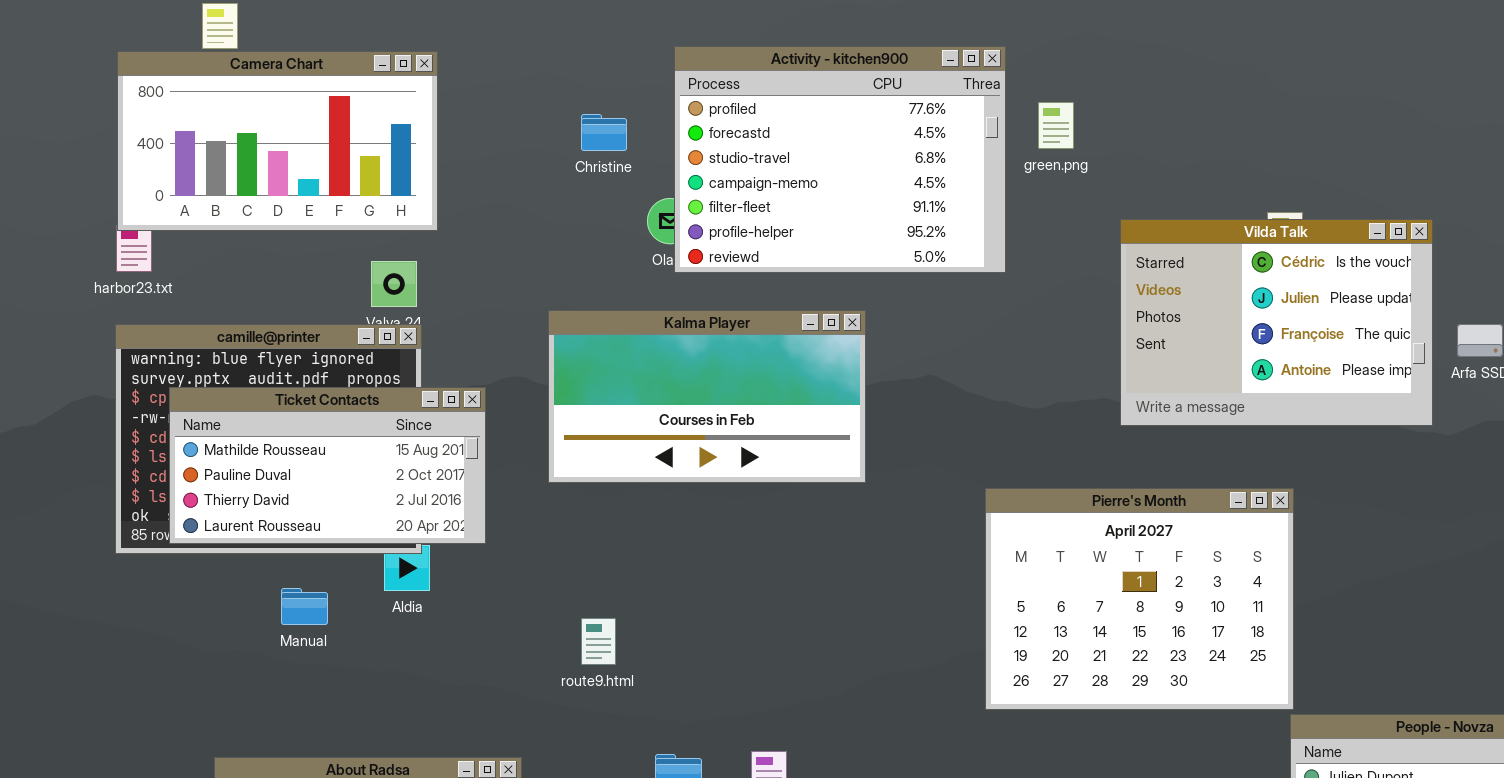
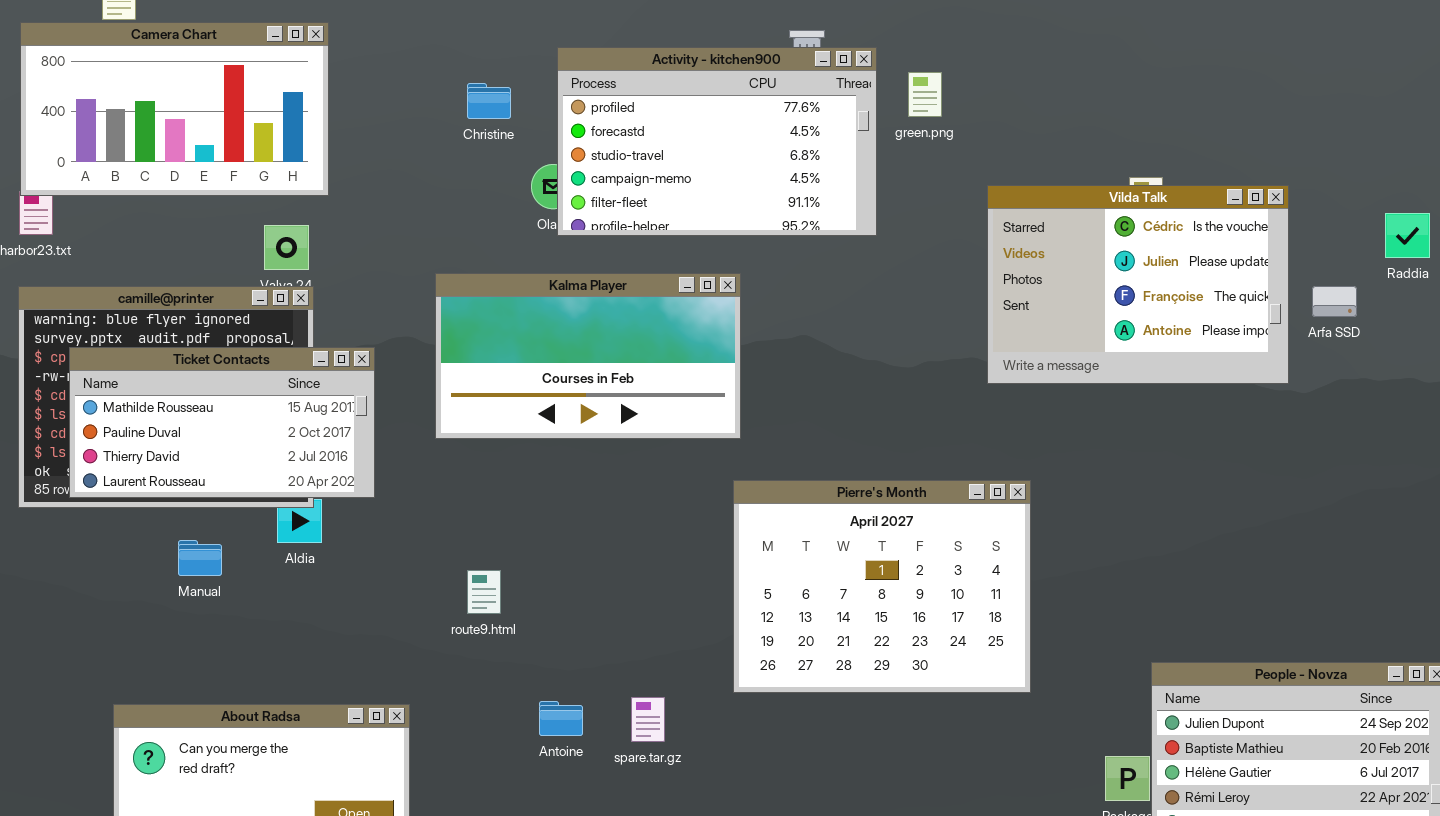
Activity - kitchen900: [674,46,1006,273] -> [557,47,877,236], resized
Pierre's Month: [985,488,1294,710] -> [733,480,1031,693], moved

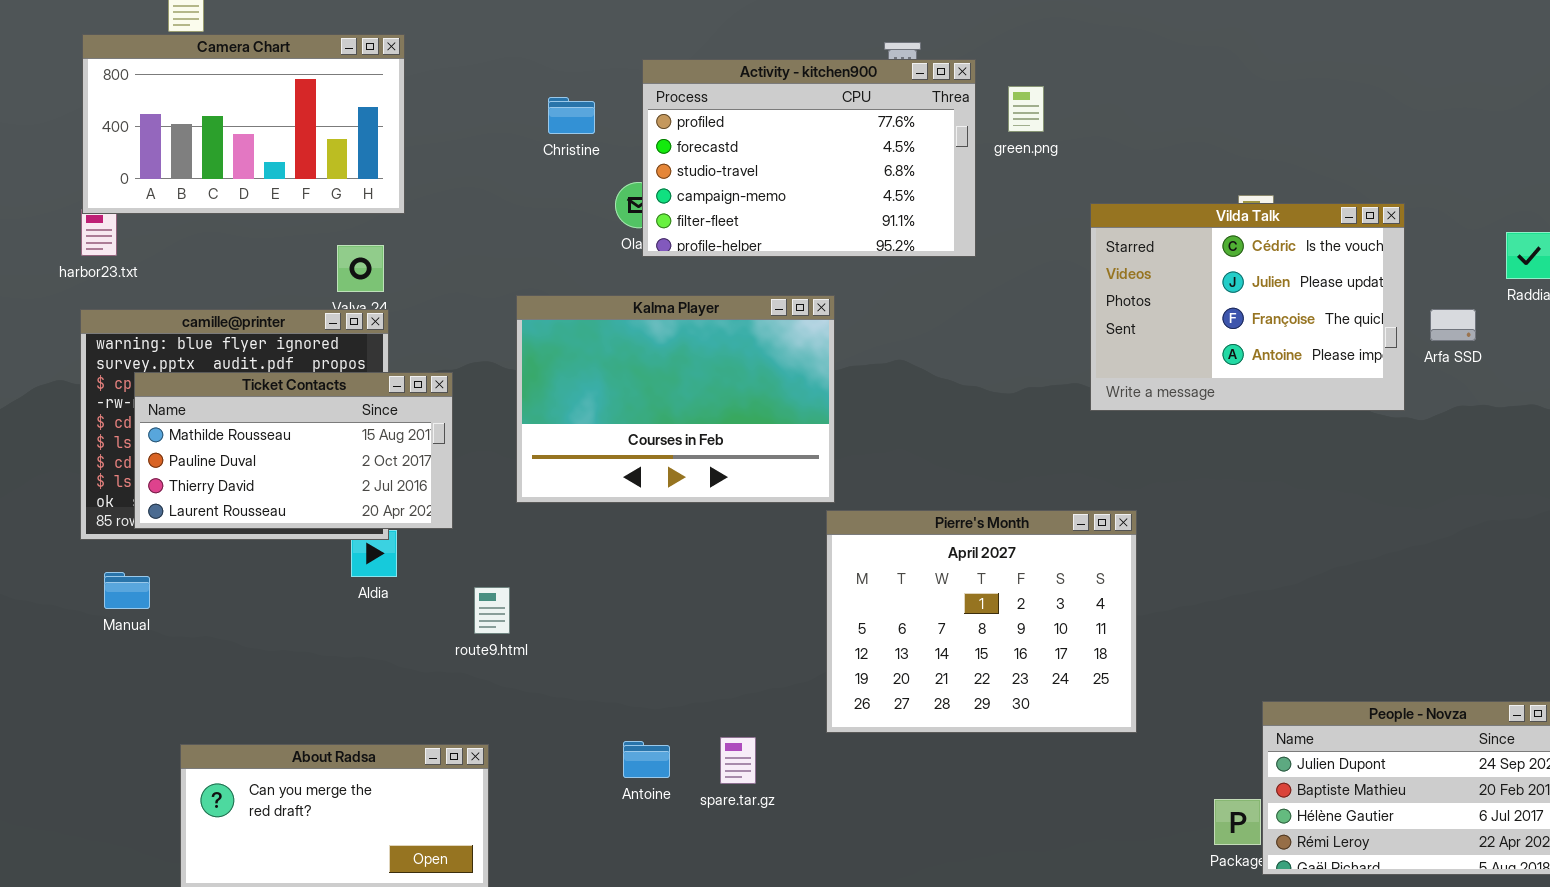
Kalma Player: [435,273,741,439] -> [516,295,835,503], resized
Manual: [178,540,222,576] -> [104,572,150,609], moved
route9.html: [467,570,501,614] -> [474,587,510,634], moved

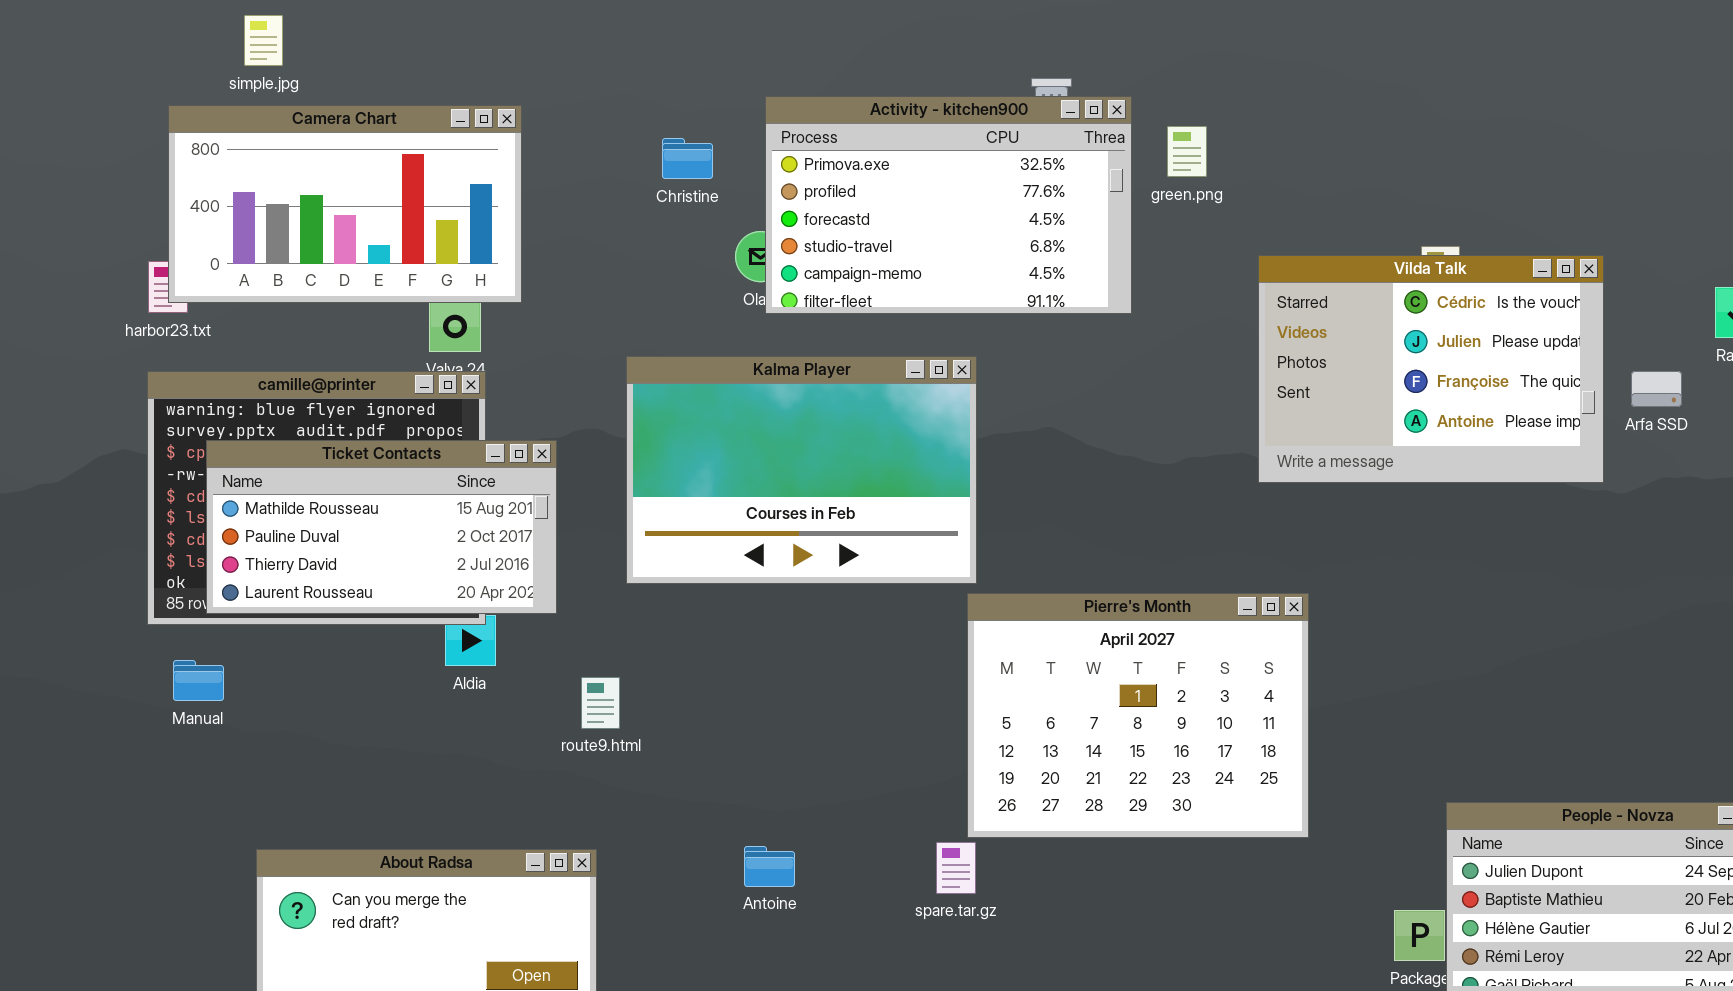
Camera Chart: [82,34,405,214] -> [168,105,522,303], moved
Activity - kitchen900: [642,59,976,257] -> [765,96,1132,314], scrolled up 1 row
spare.tar.gz: [720,737,756,784] -> [936,842,976,894], moved

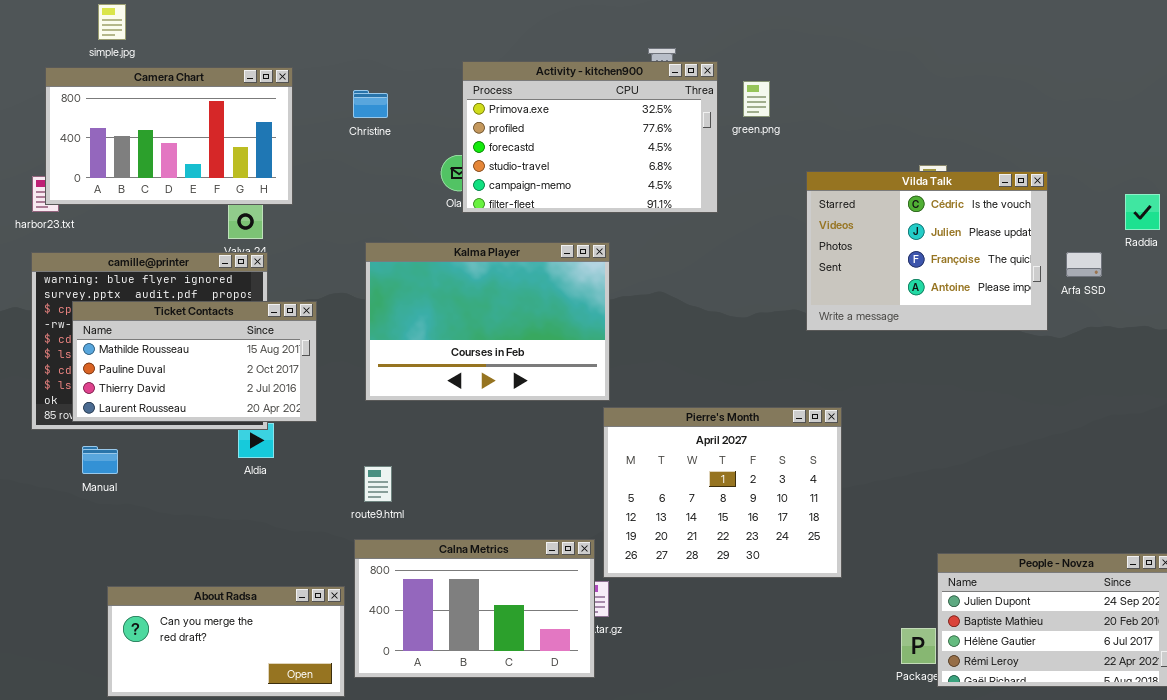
Christine: [662,138,713,179] -> [353,90,388,118], moved
Manual: [173,660,224,701] -> [82,446,118,474], moved
route9.html: [581,677,620,729] -> [364,466,392,502], moved
Calna Metrics: none -> [354,539,595,678], opened

